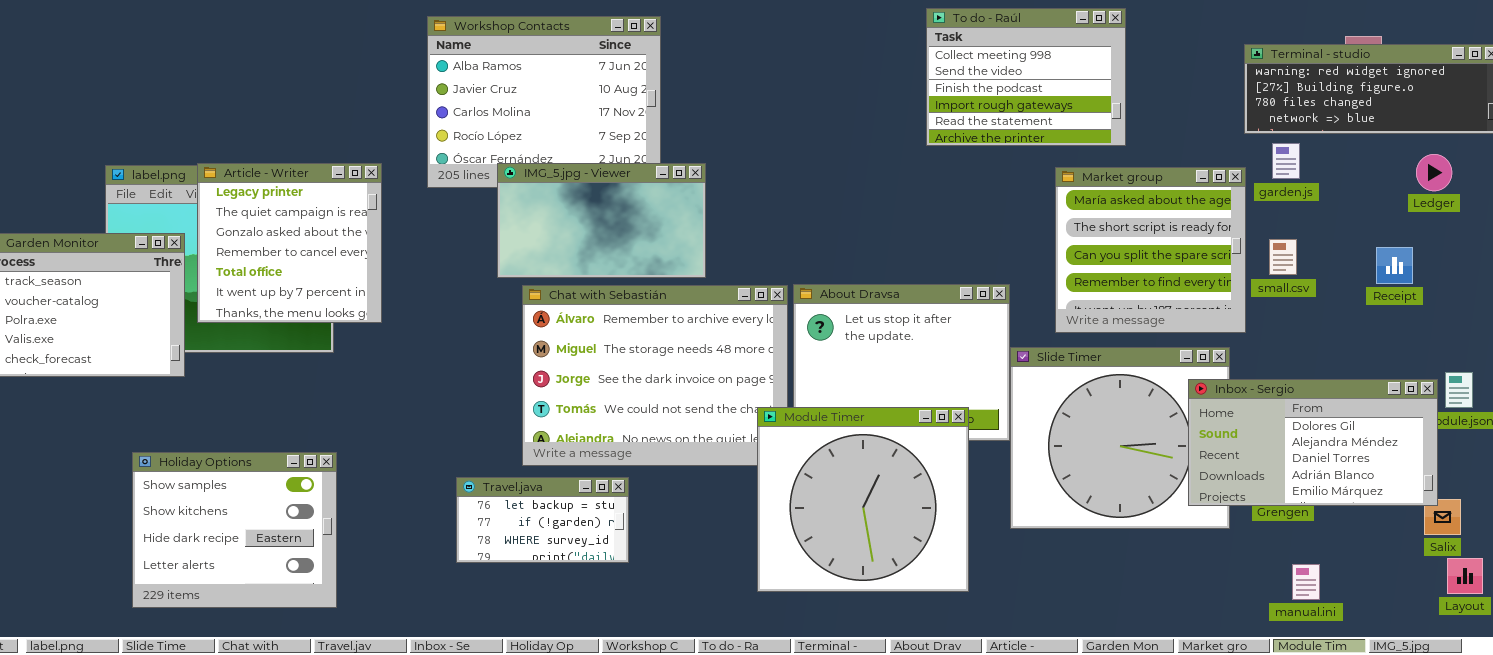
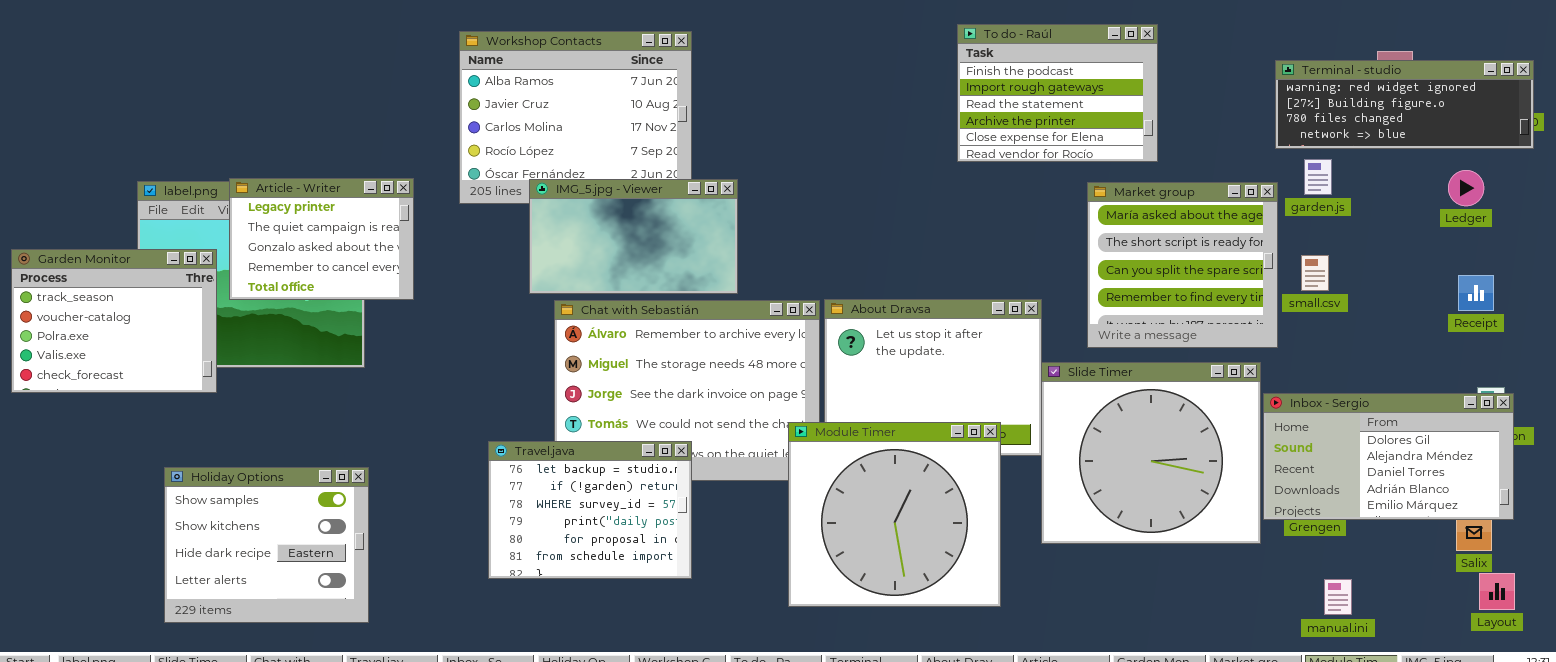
To do - Raúl: [926,8,1126,146] -> [957,24,1158,162], scrolled down 2 rows
Article - Writer: [197,163,382,323] -> [229,178,414,300], resized
Receipt: [1376,247,1413,284] -> [1458,275,1494,311], moved
Inbox - Sergio: [1188,379,1438,506] -> [1263,393,1514,520], moved
Travel.java: [456,477,629,563] -> [488,441,692,579], resized

